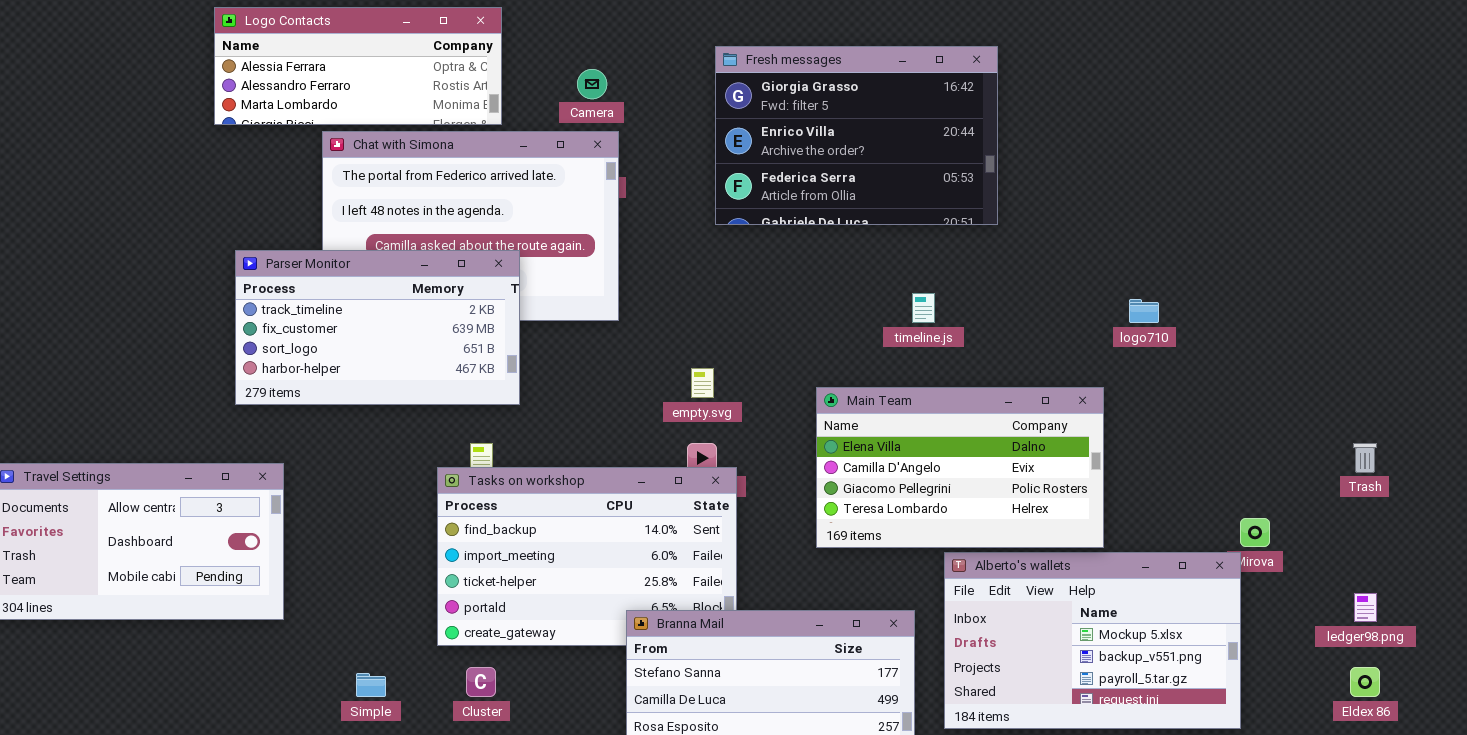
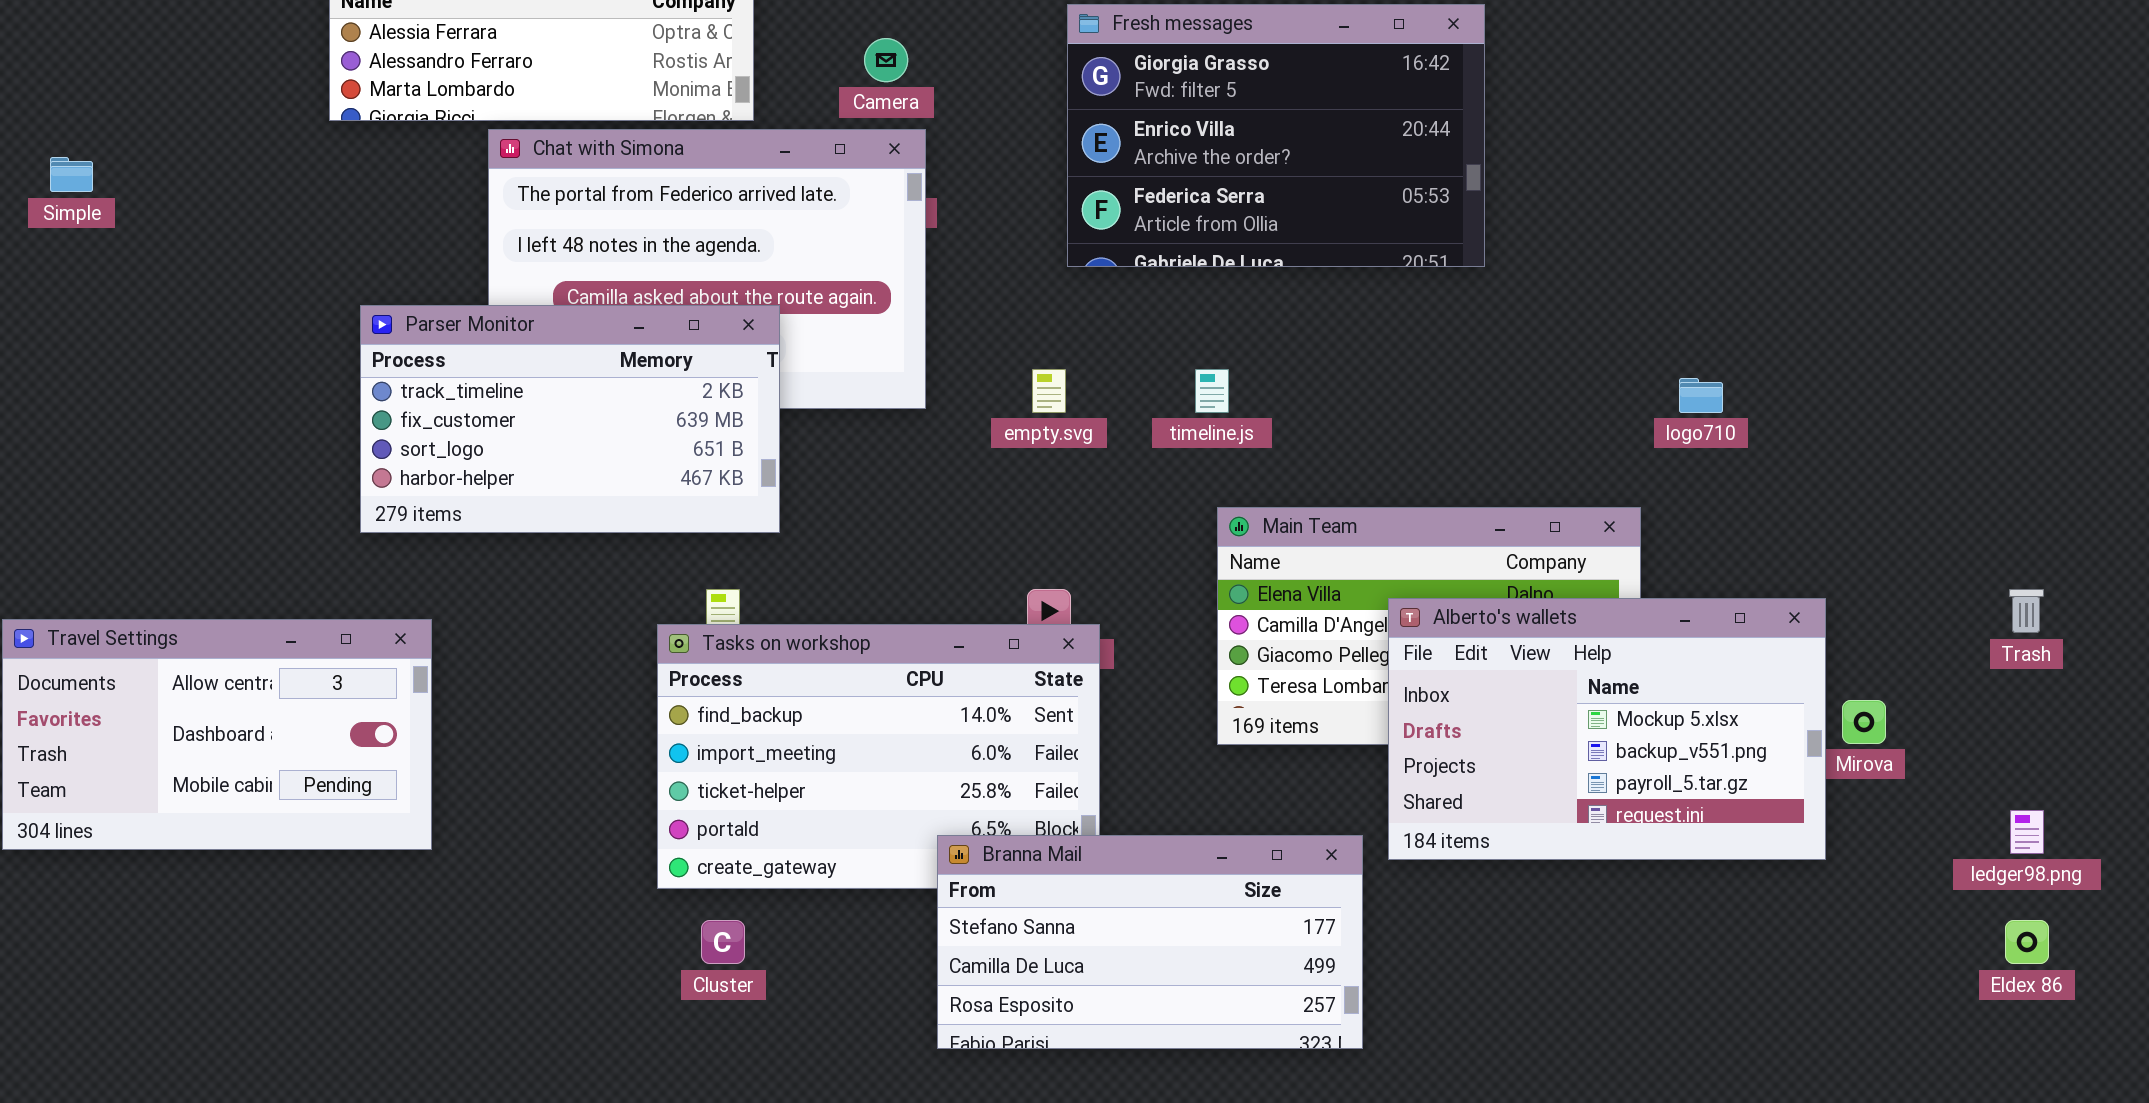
timeline.js: [912,293,935,323] -> [1195,369,1229,413], moved
empty.svg: [691,368,714,398] -> [1032,369,1066,413], moved
Alberto's wallets: [944,552,1241,729] -> [1388,598,1826,860], moved
Simple: [356,673,386,697] -> [50,157,93,192], moved

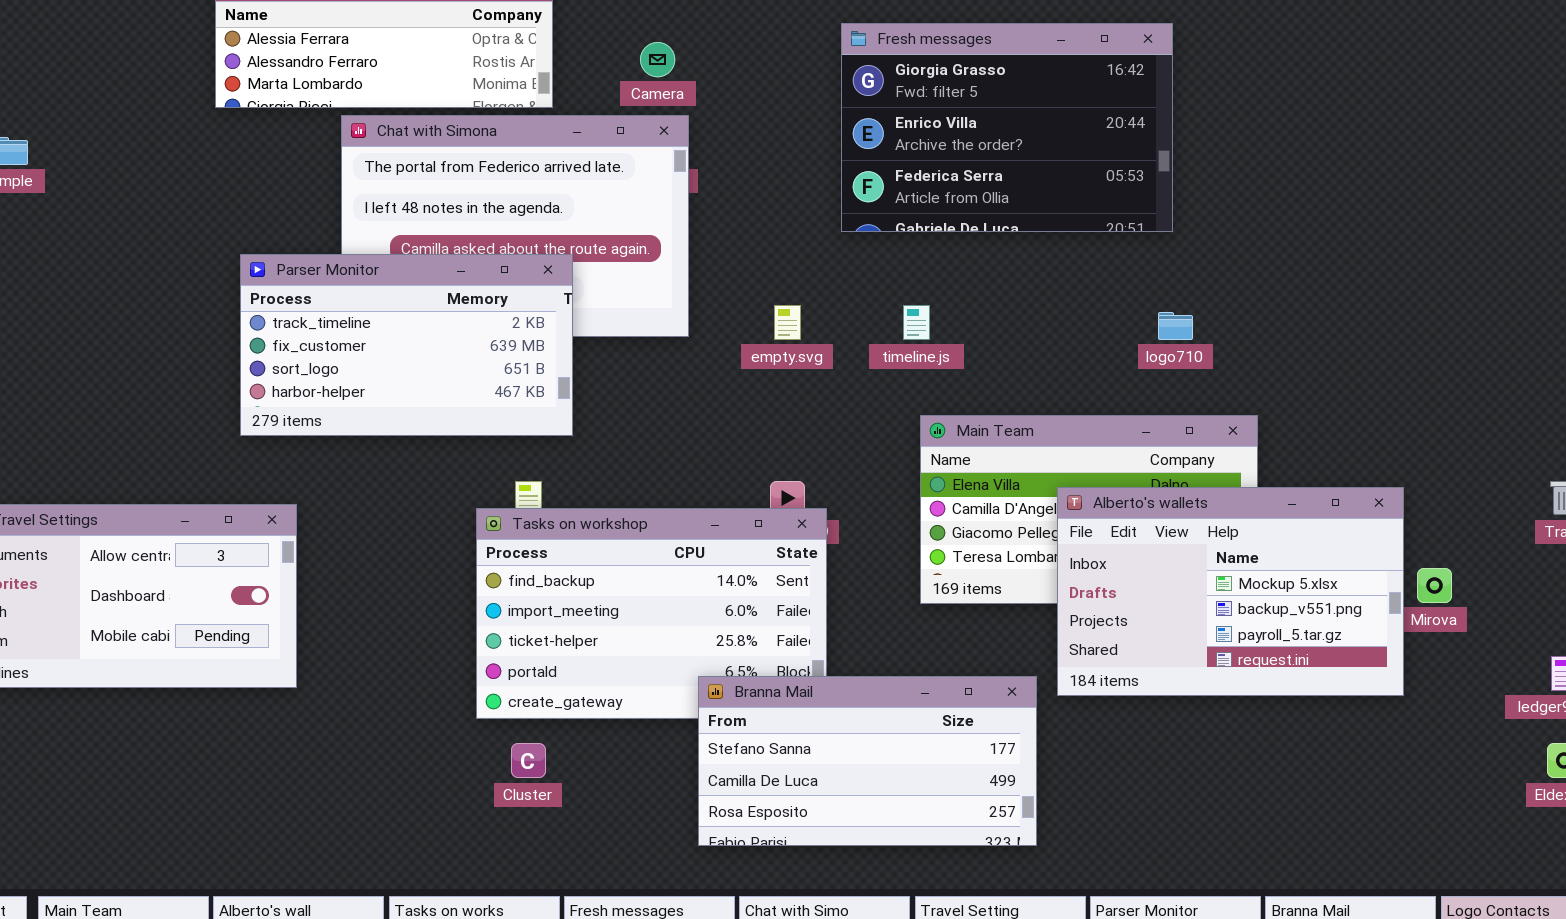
Fresh messages: [1067,4,1485,267] -> [841,23,1173,232], moved
logo710: [1679,378,1723,413] -> [1158,312,1193,340], moved

